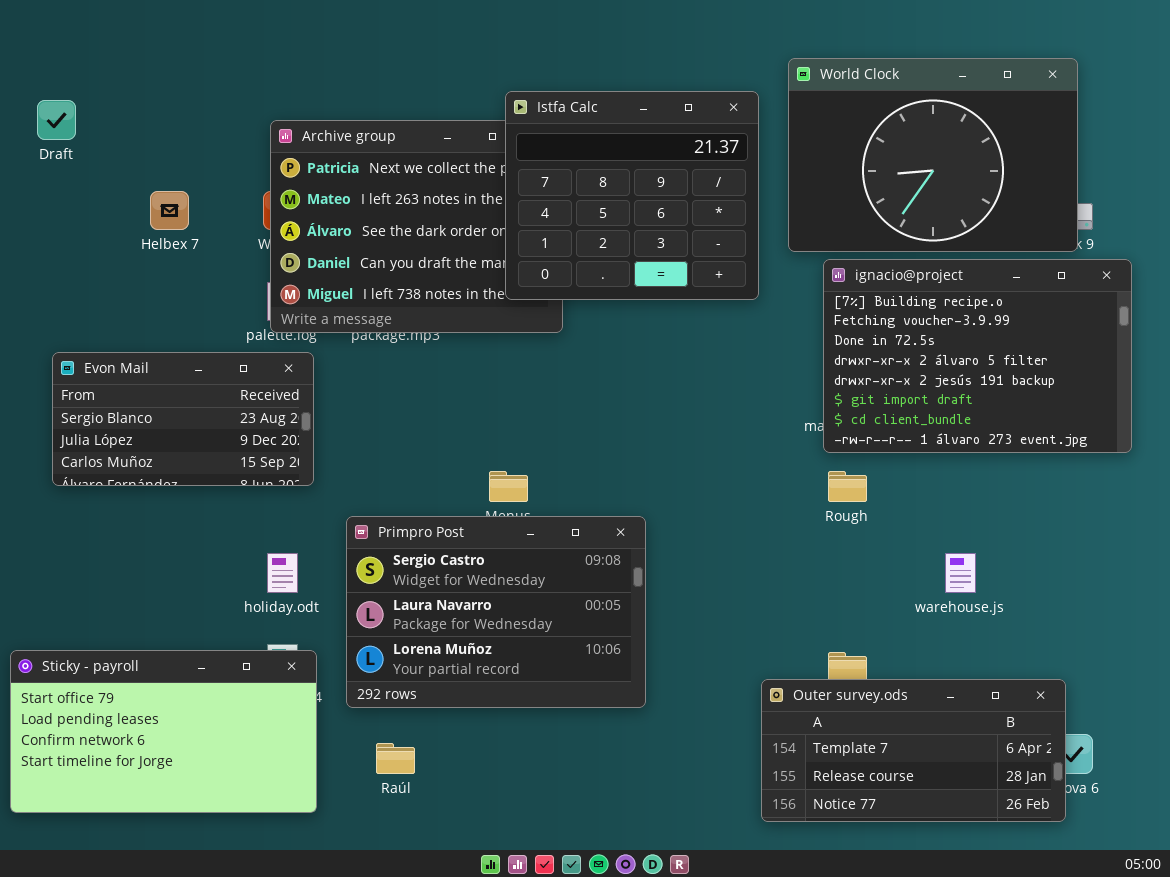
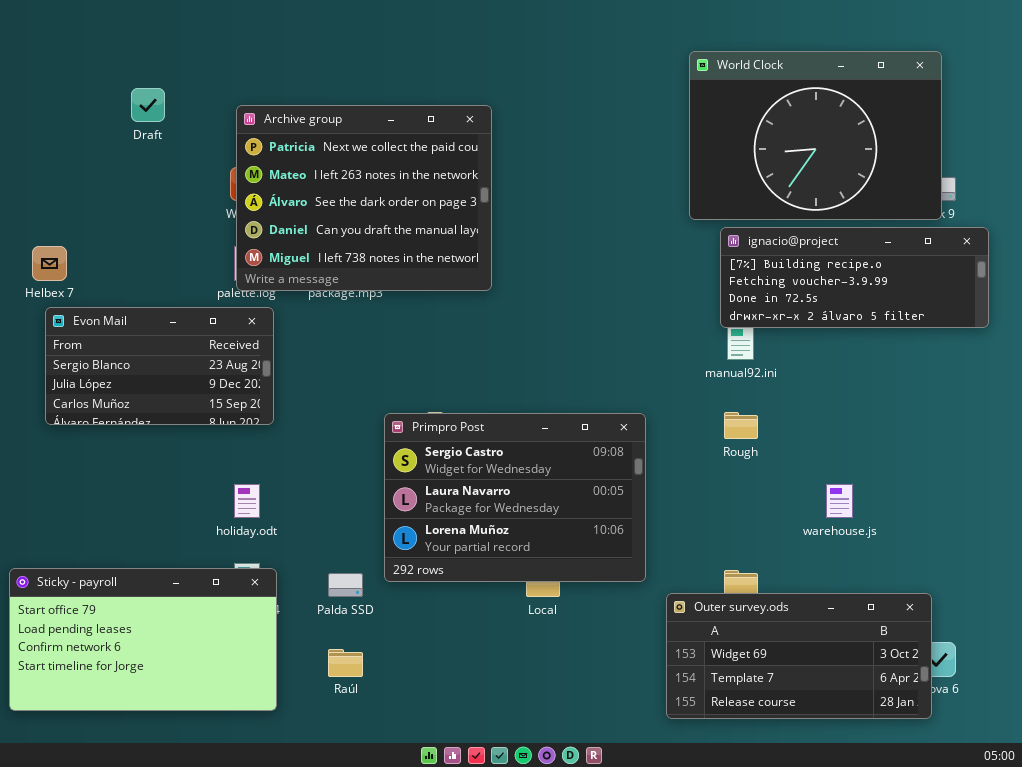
Istfa Calc: [505,91,759,300] -> none, closed
Draft: [37,100,76,140] -> [131,88,165,122], moved
Helbex 7: [150,191,189,230] -> [32,246,67,281], moved
ignacio@project: [823,259,1132,453] -> [720,227,989,328], resized
Primpro Post: [346,516,646,708] -> [384,413,646,582], moved
Outer survey.ods: [761,679,1066,822] -> [666,593,932,719], scrolled up 1 row

